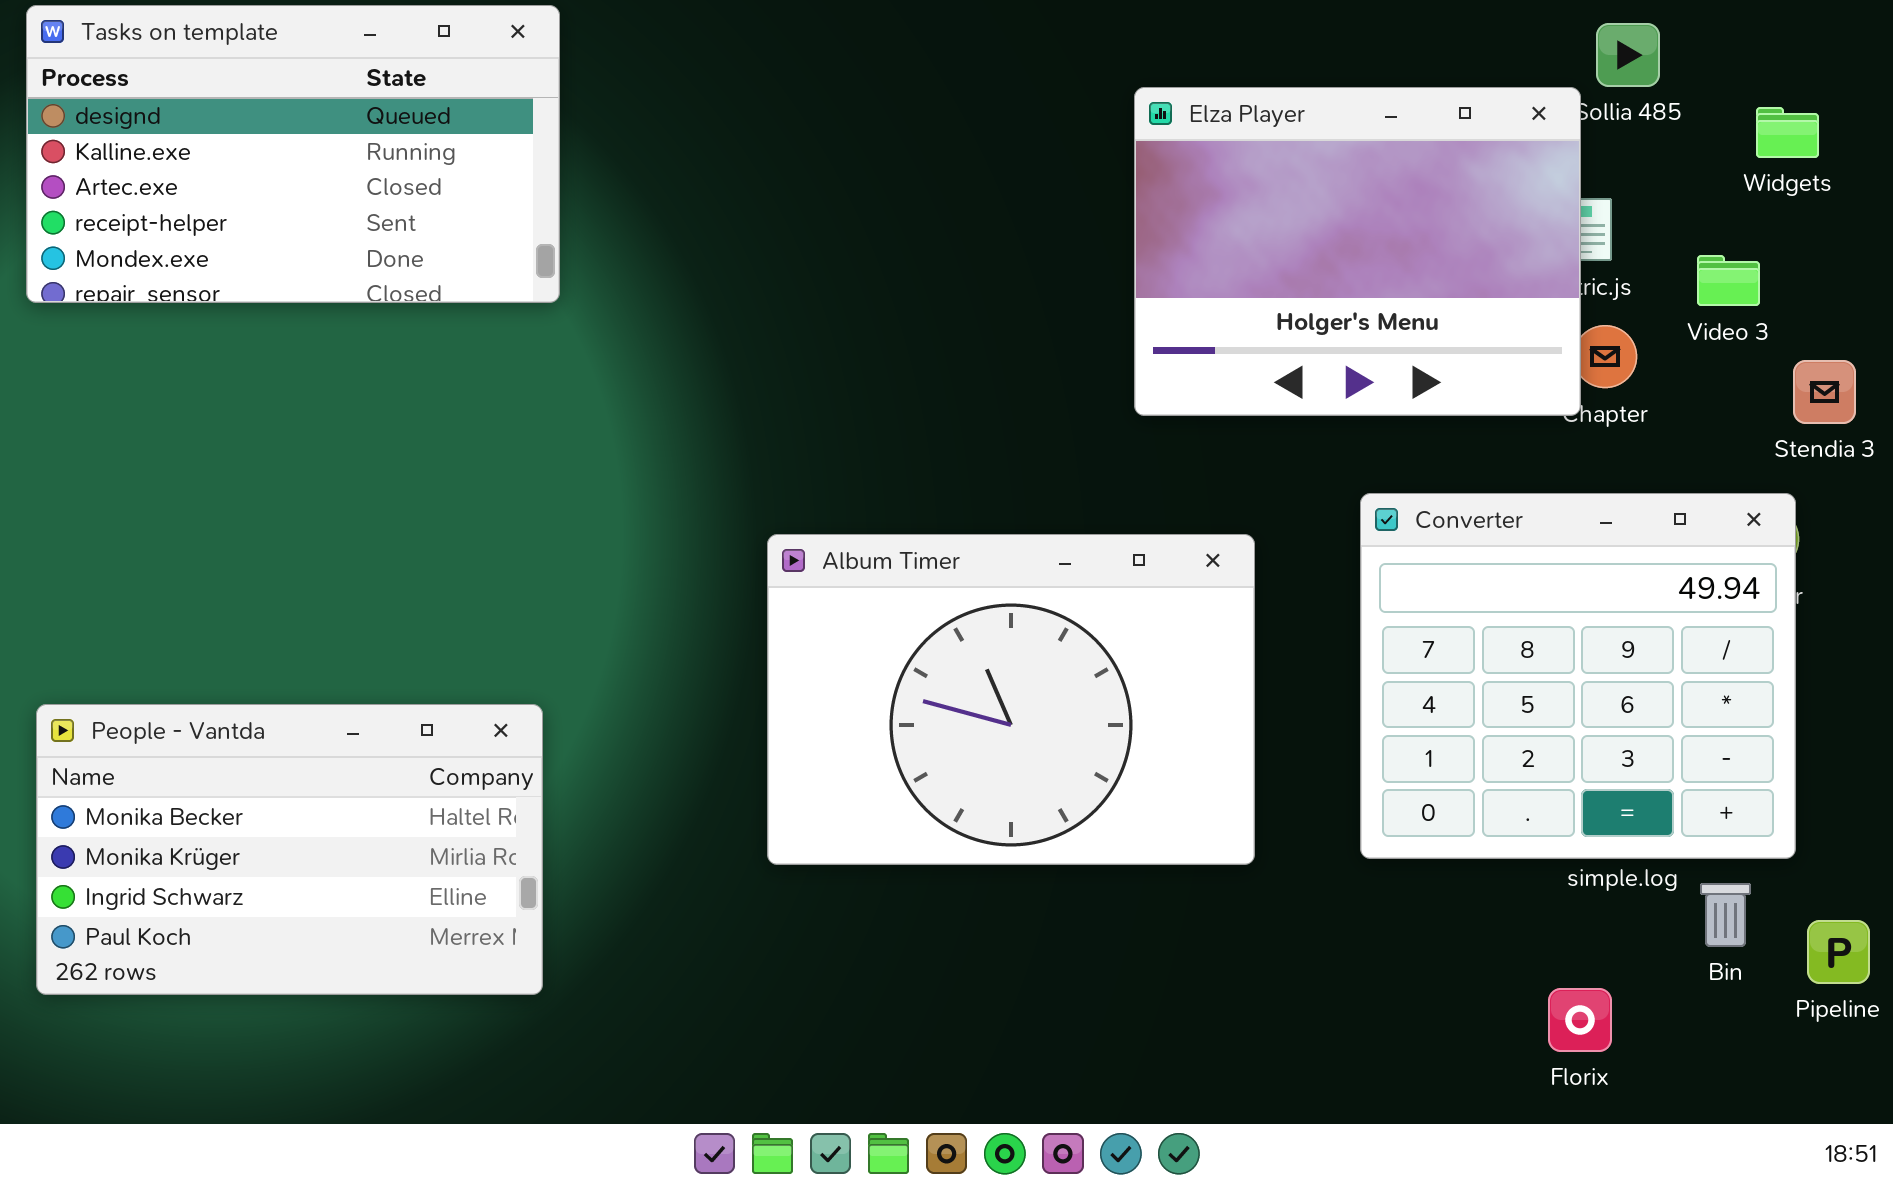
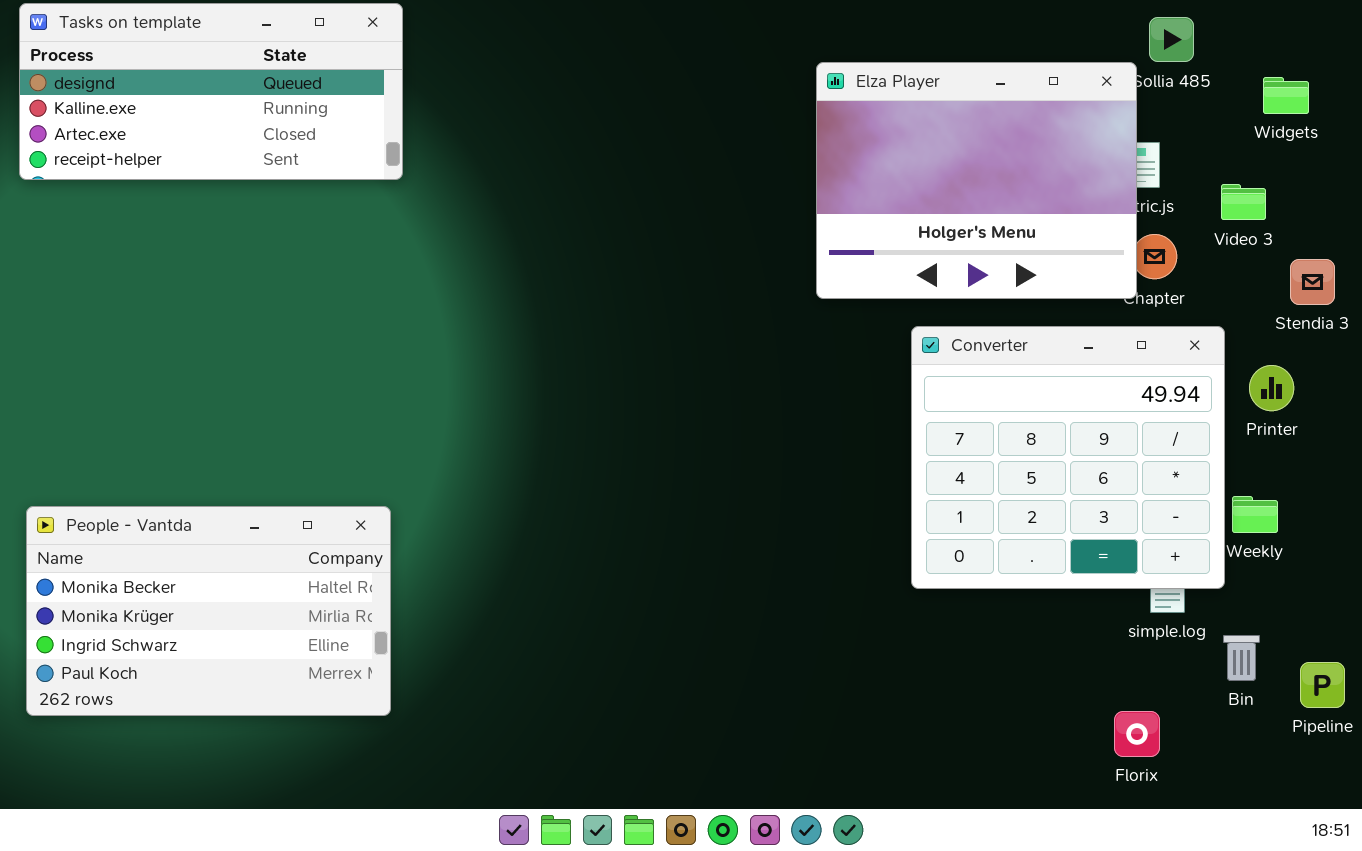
Tasks on template: [26,5,560,303] -> [19,3,403,180], resized
Converter: [1360,493,1796,859] -> [911,326,1225,589], moved
Album Timer: [767,534,1255,865] -> none, closed

